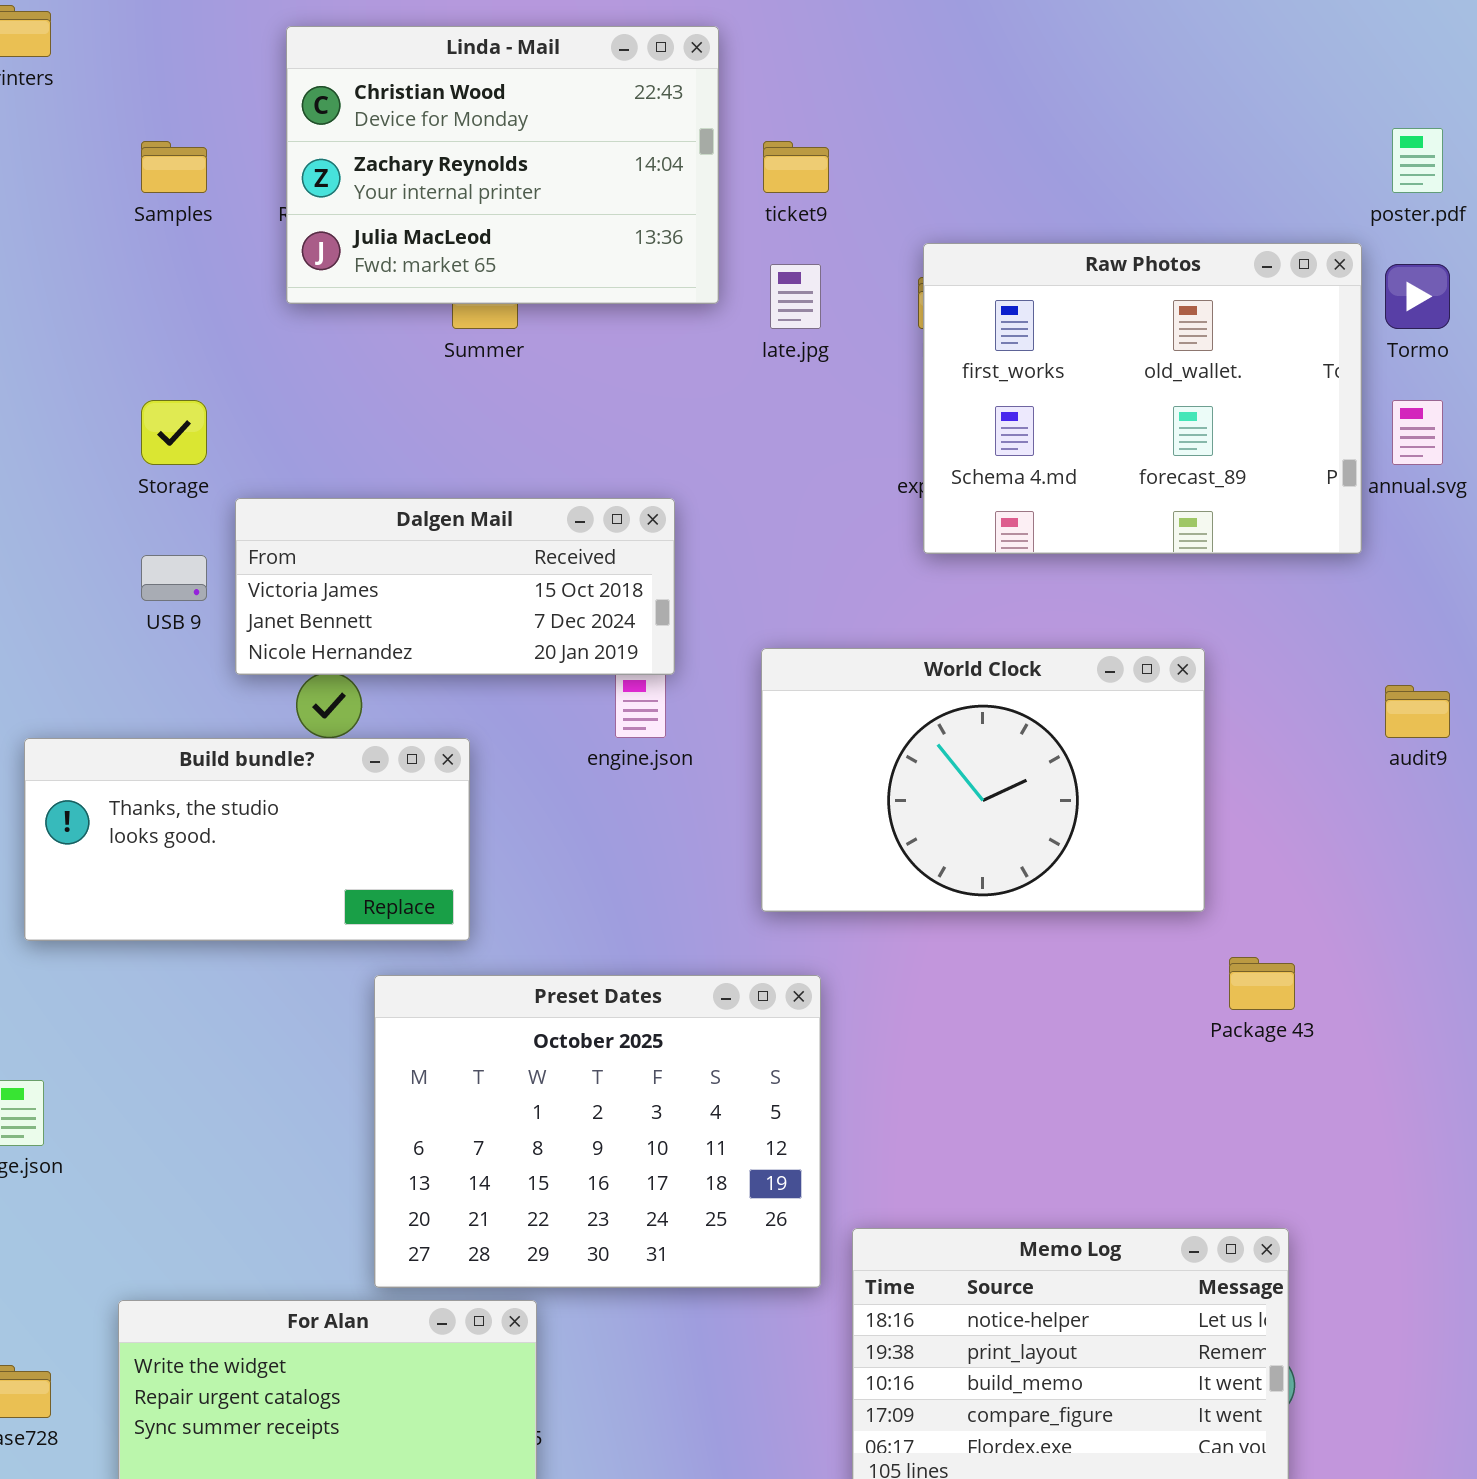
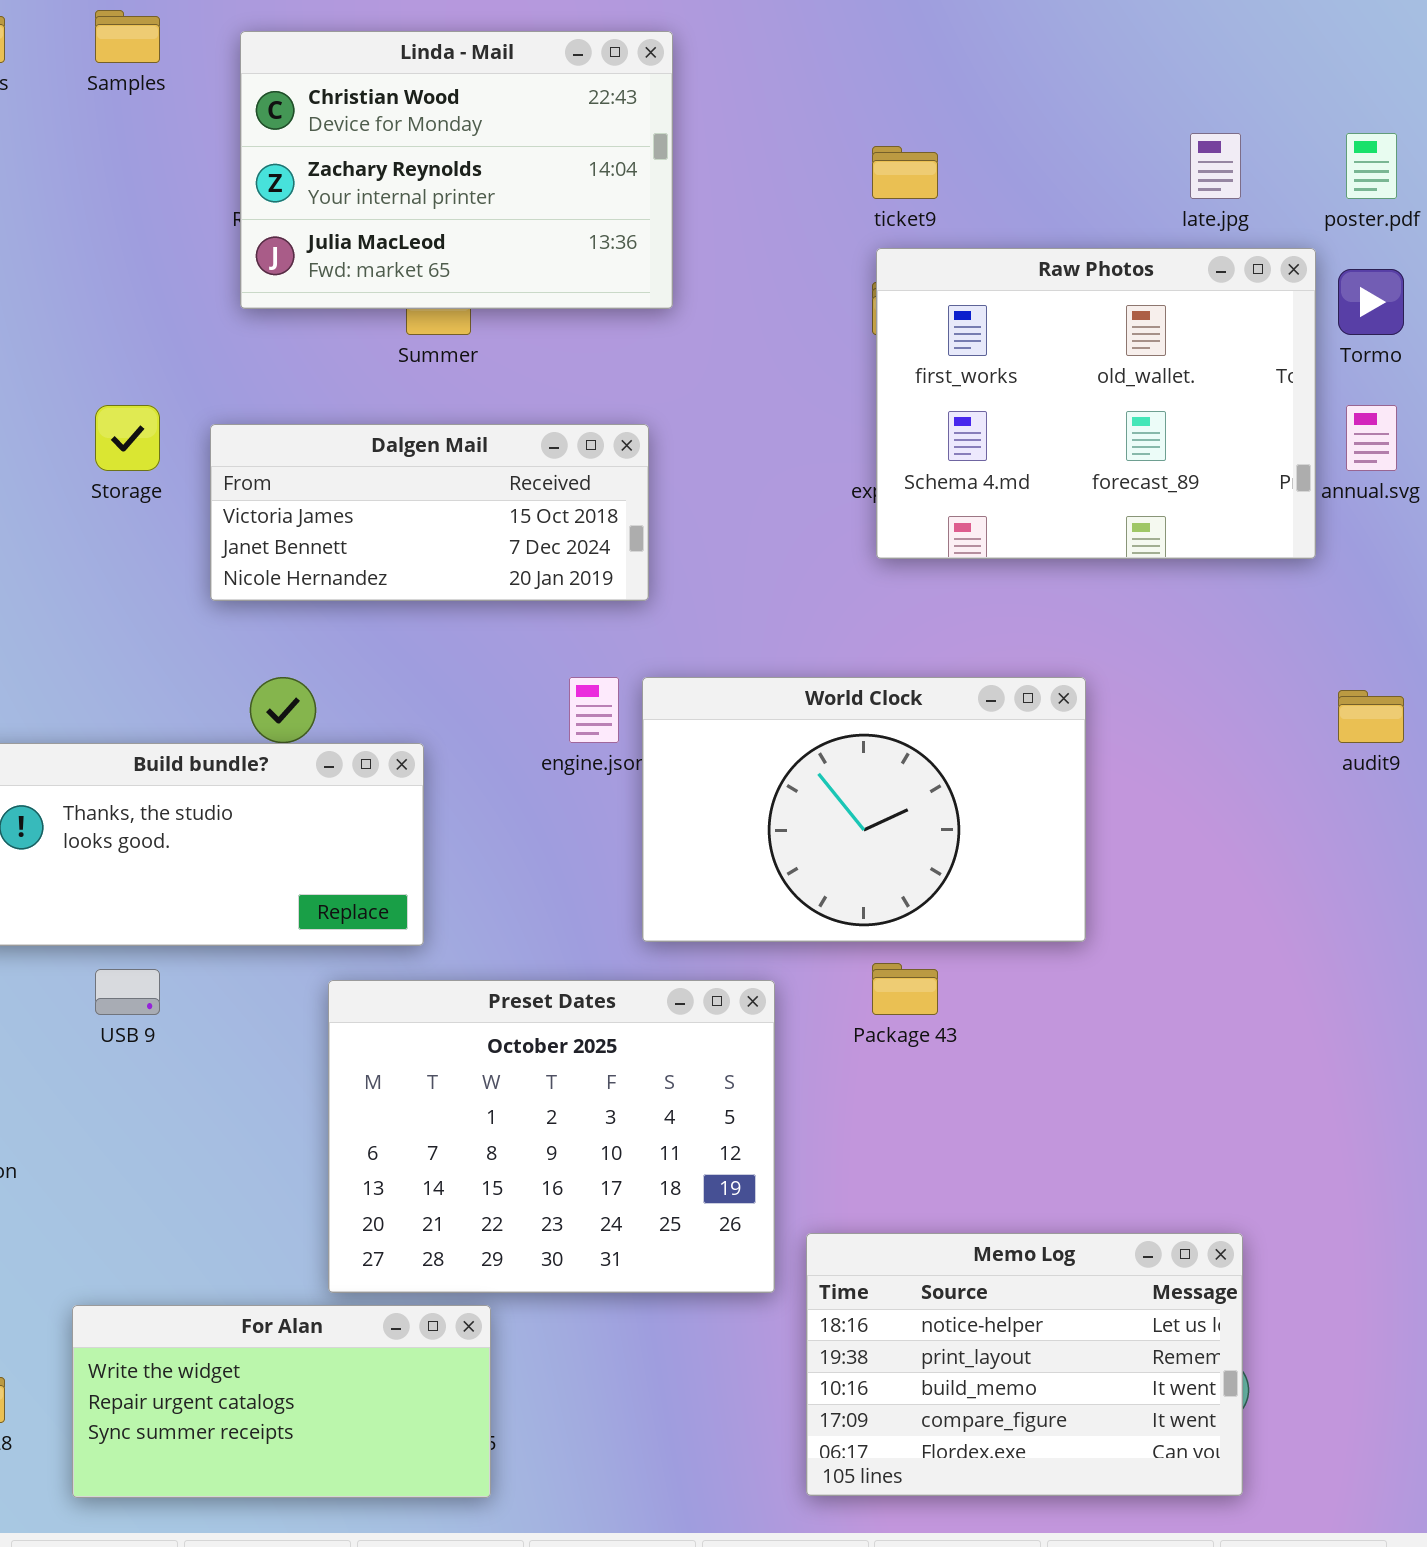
Samples: [141,141,207,193] -> [95,10,160,63], moved
ticket9: [763,141,829,193] -> [872,146,938,199], moved
late.jpg: [770,264,821,329] -> [1190,133,1241,199], moved
Dalgen Mail: [235,498,675,675] -> [210,424,649,601], moved
USB 9: [141,555,207,601] -> [95,969,160,1015], moved
World Clock: [761,648,1205,912] -> [642,677,1086,942], moved
Package 43: [1229,957,1295,1010] -> [872,963,938,1015], moved

